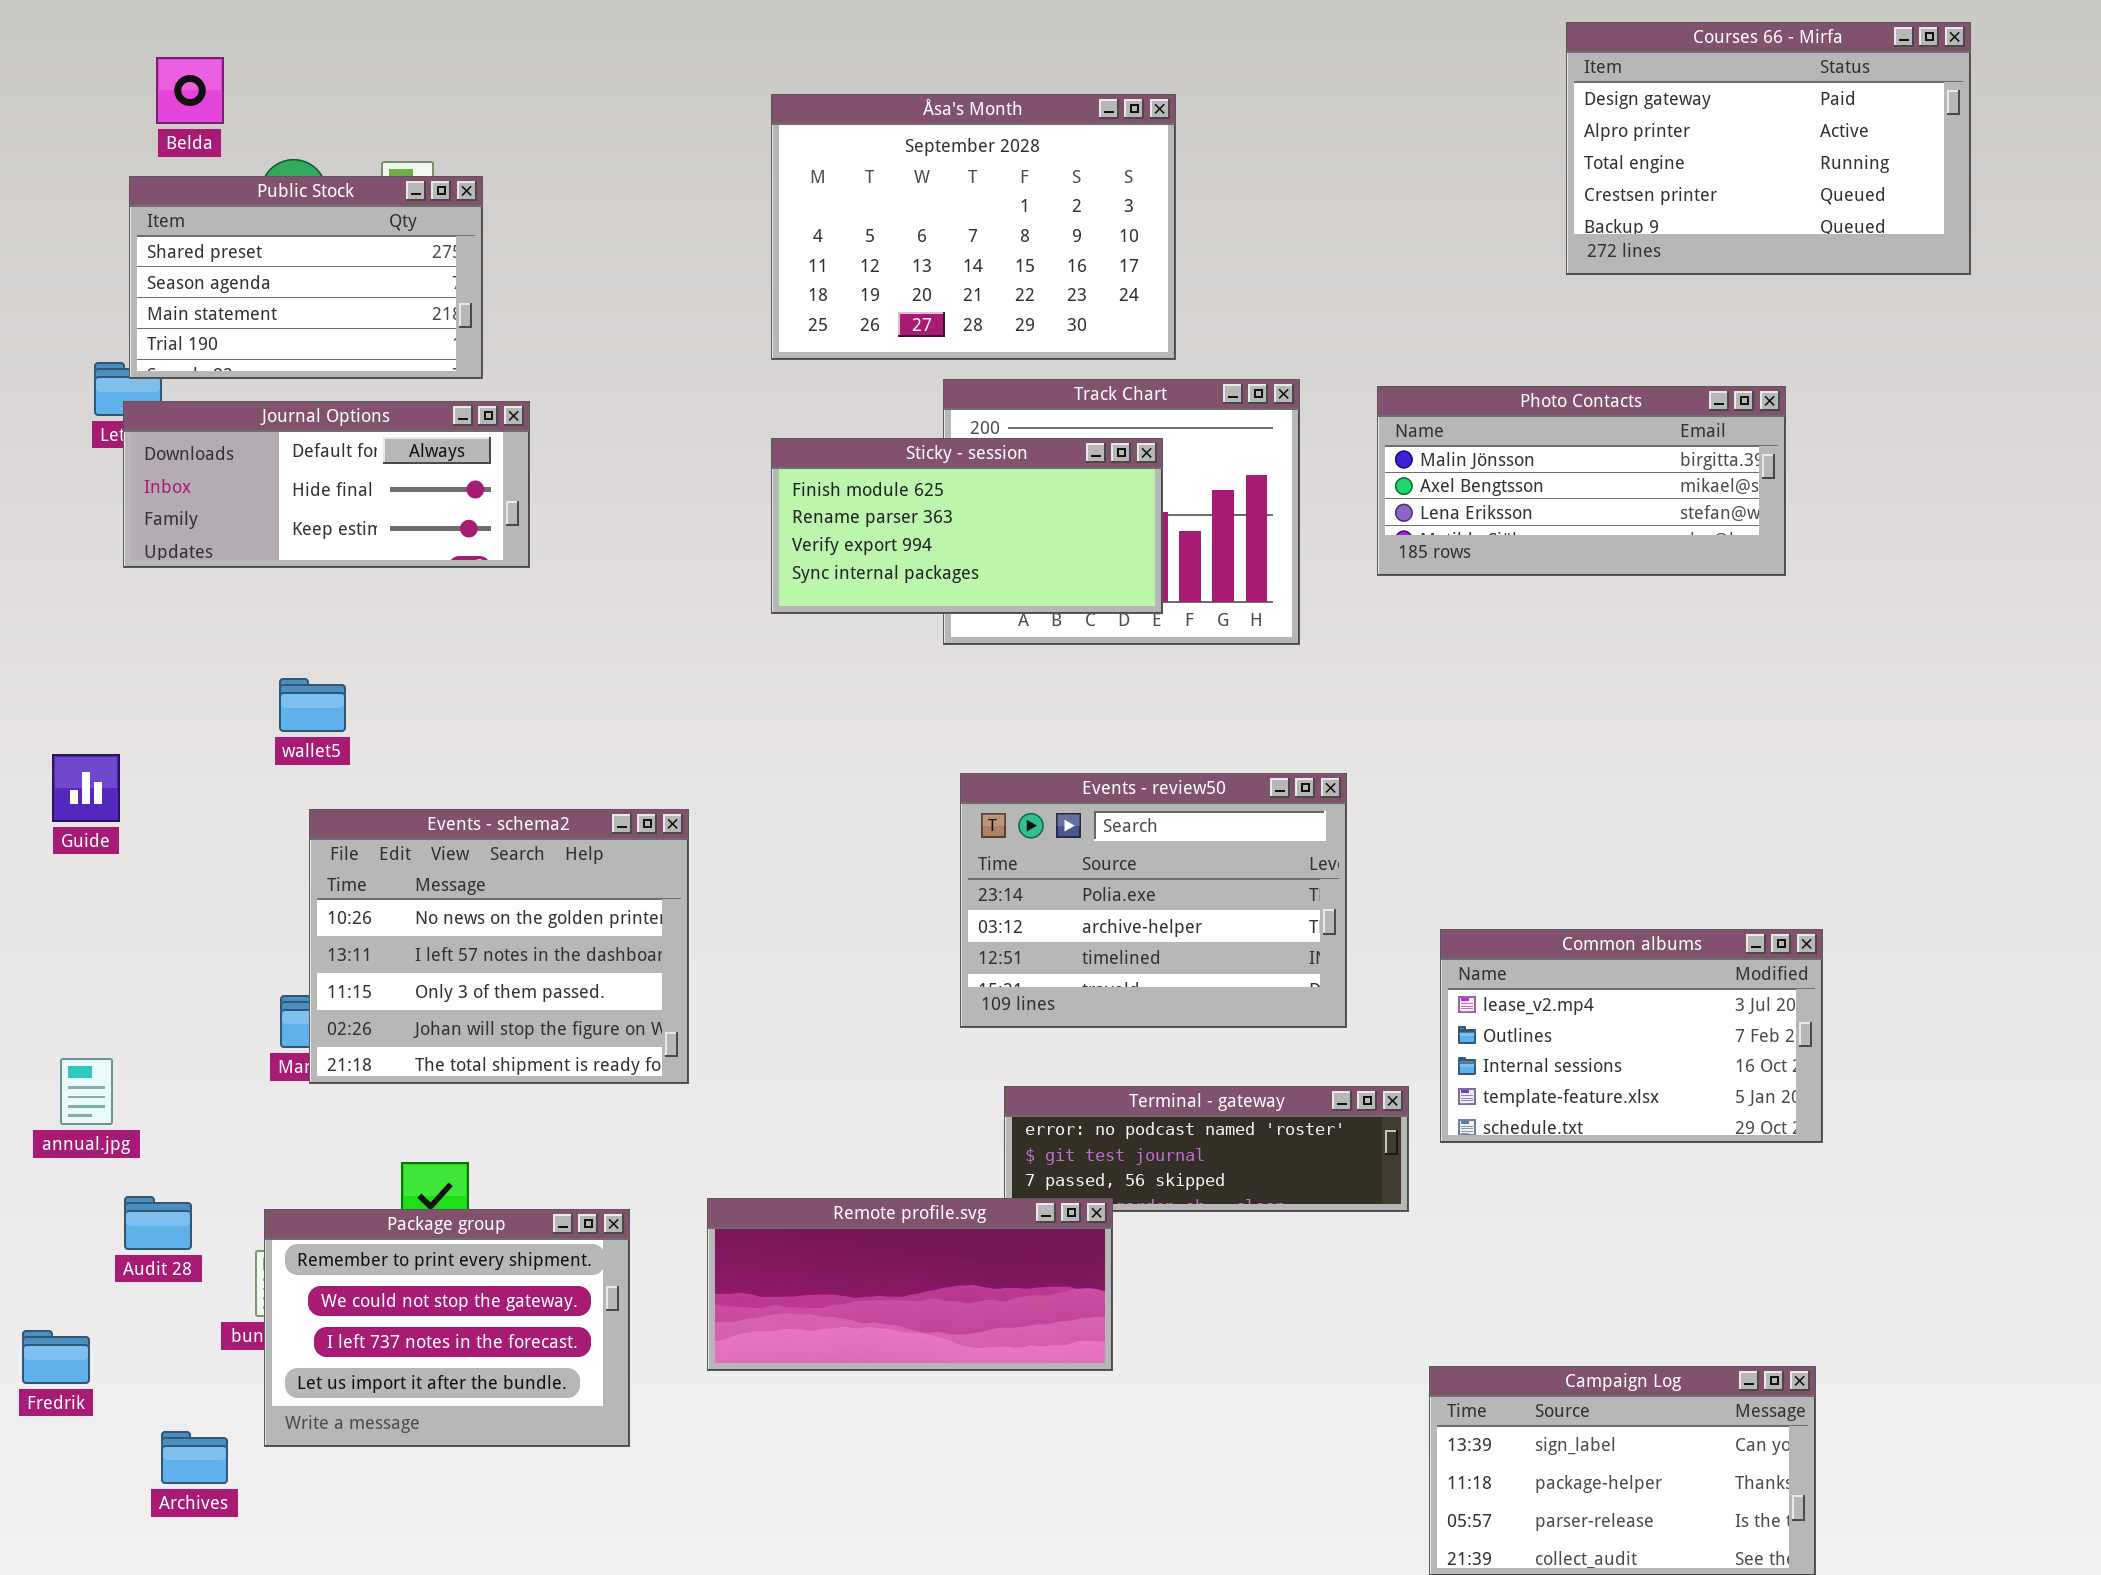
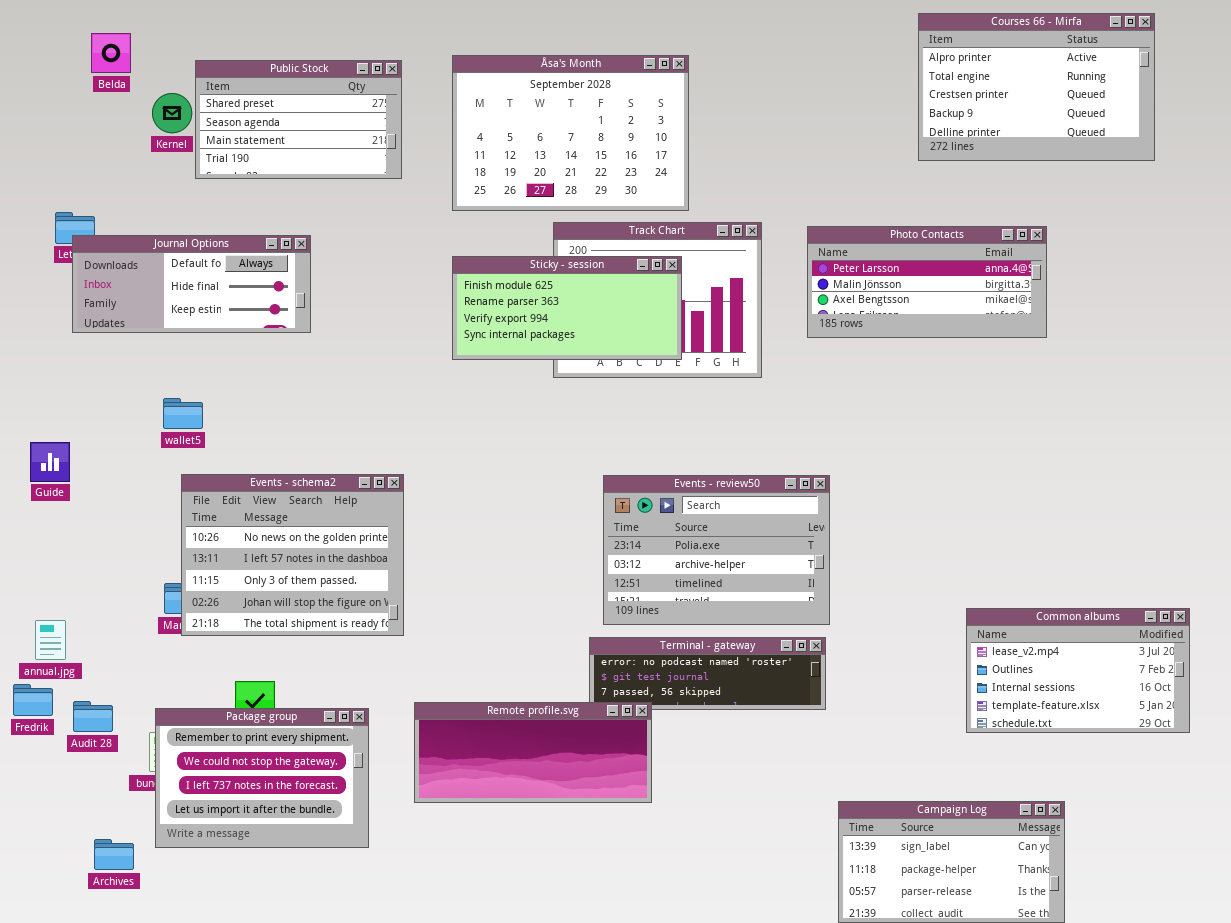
Courses 66 - Mirfa: [1566,22,1971,275] -> [918,13,1155,161], scrolled down 1 row
Public Stock: [129,176,483,379] -> [195,60,402,179], moved
Photo Contacts: [1377,386,1786,576] -> [807,226,1047,338], scrolled up 1 row
Events - review50: [960,773,1347,1028] -> [603,475,830,625], moved
Common albums: [1440,929,1823,1143] -> [966,608,1190,733], moved
Fredrik: [22,1330,90,1384] -> [13,684,53,716], moved

